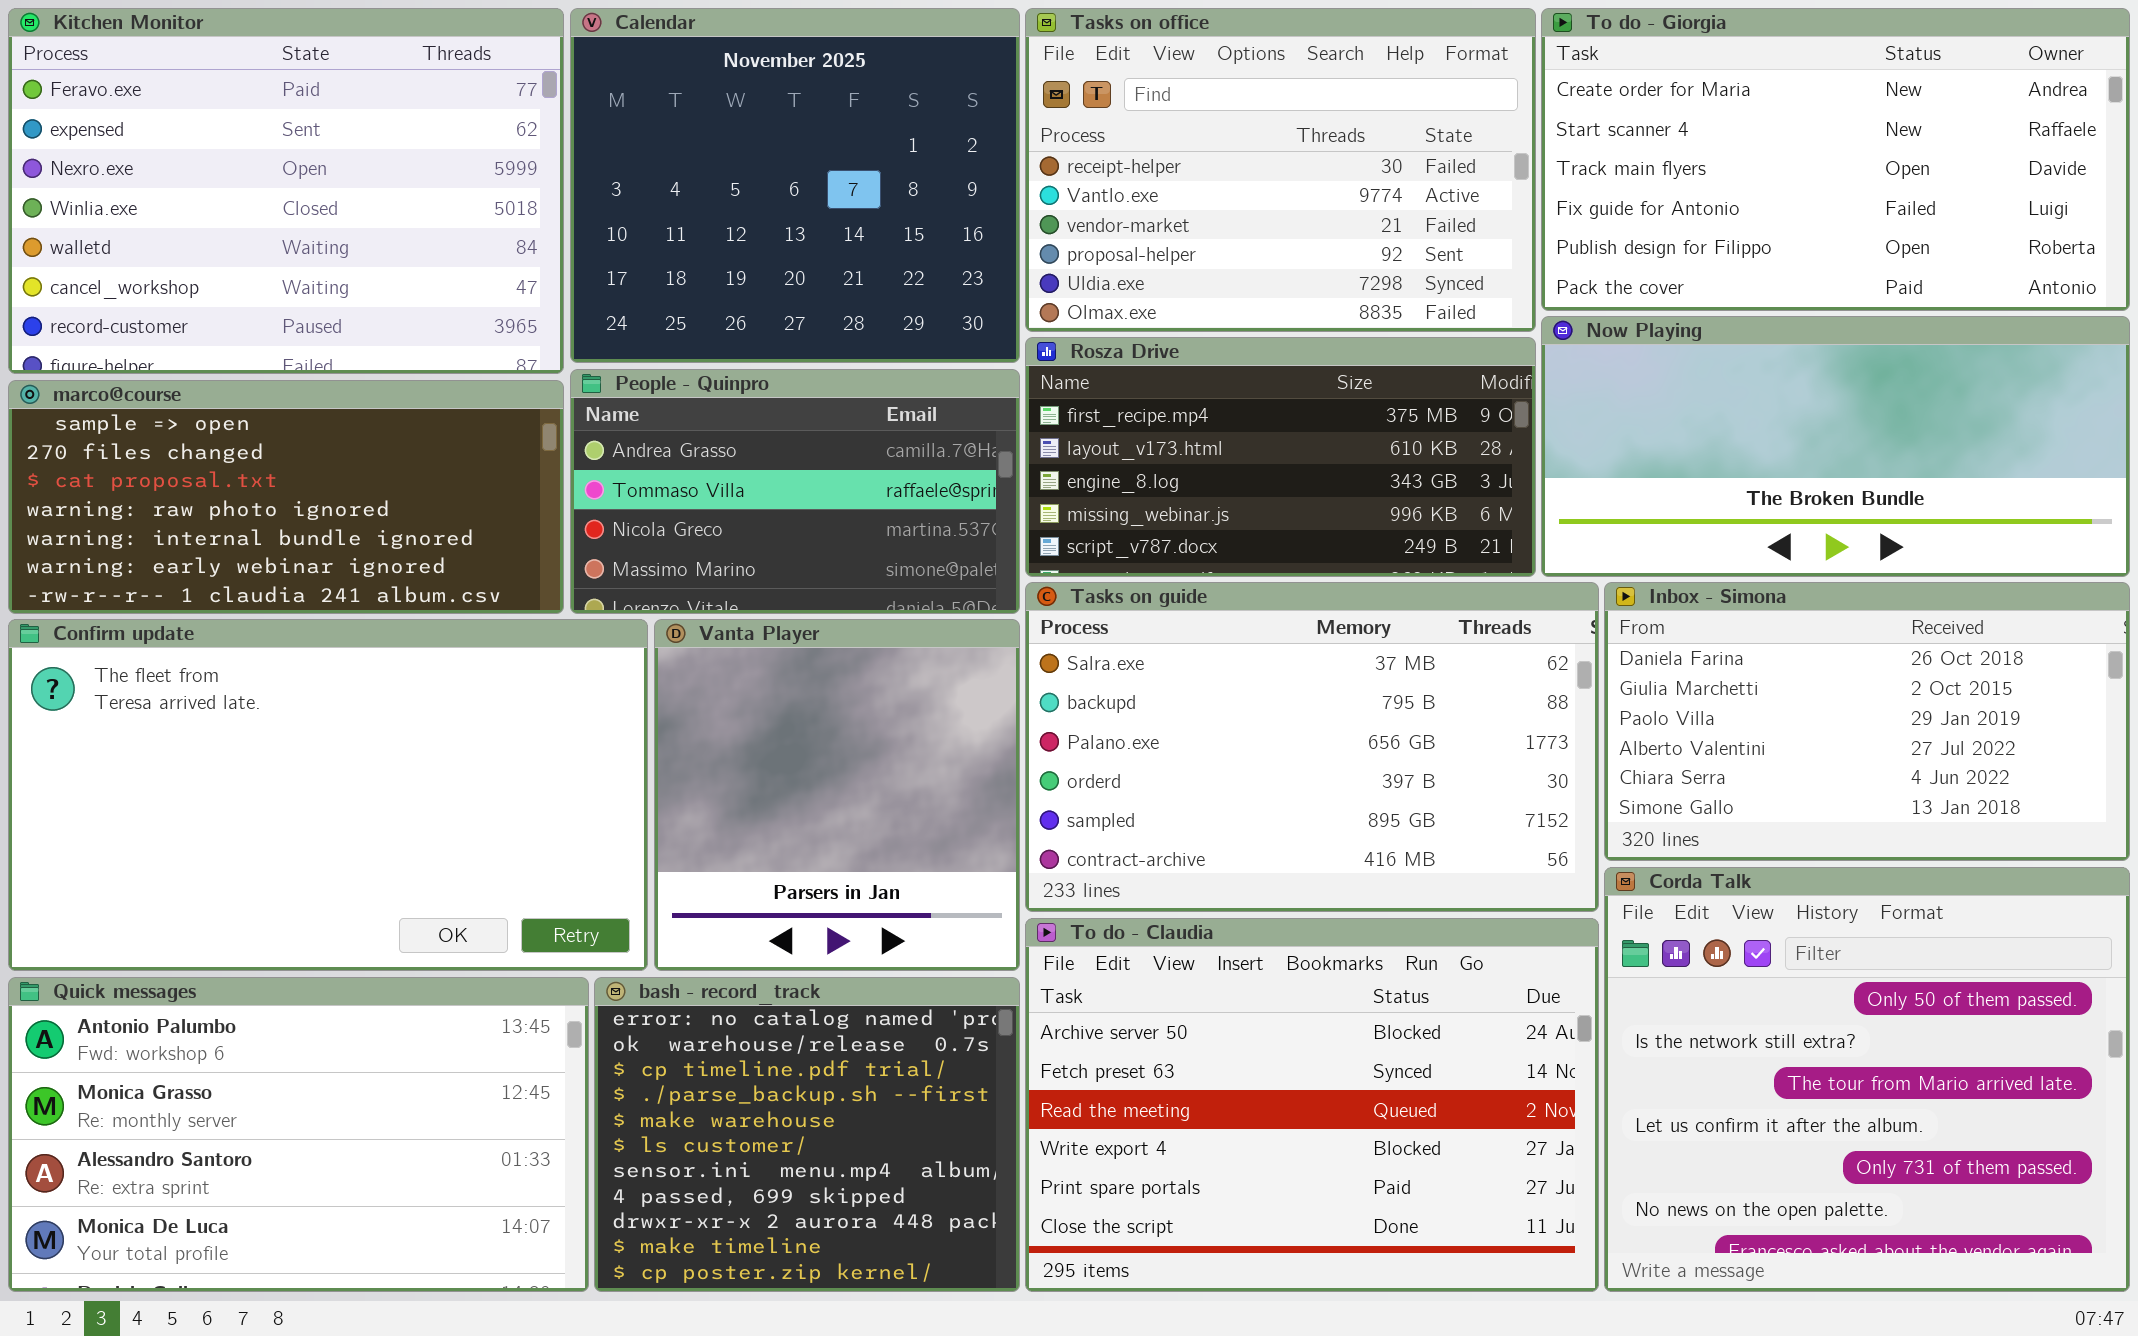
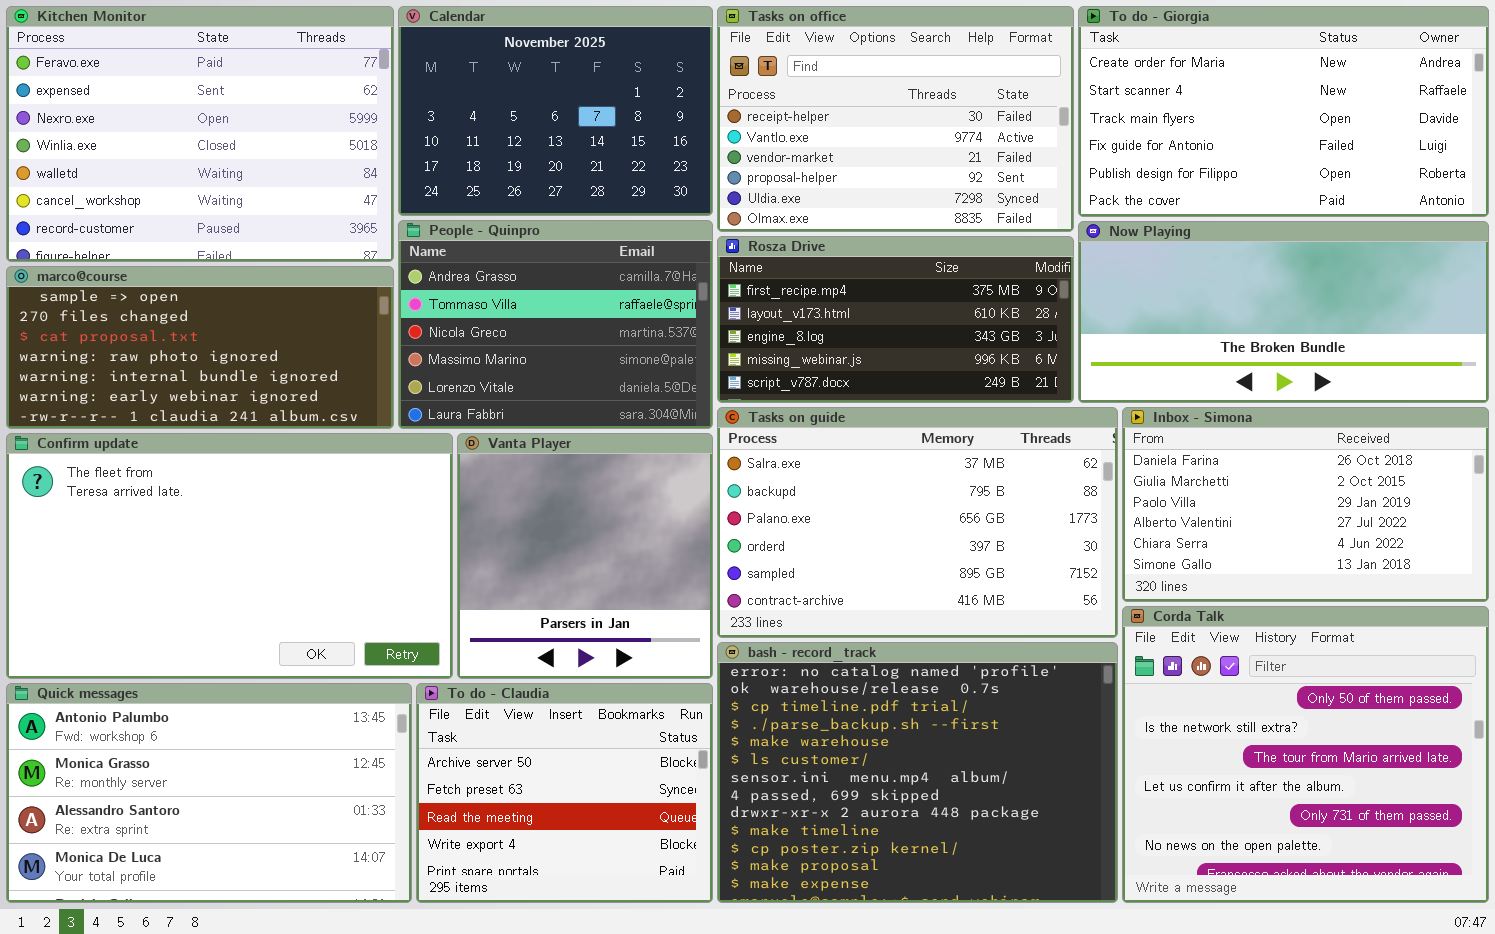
Calendar: [570,8,1020,363] -> [398,6,713,216], resized
People - Quinpro: [570,369,1020,614] -> [398,220,713,429], resized
To do - Claudia: [1025,918,1599,1292] -> [416,683,713,903], moved, resized
bash - record_track: [594,977,1020,1292] -> [717,642,1118,903], moved, resized

